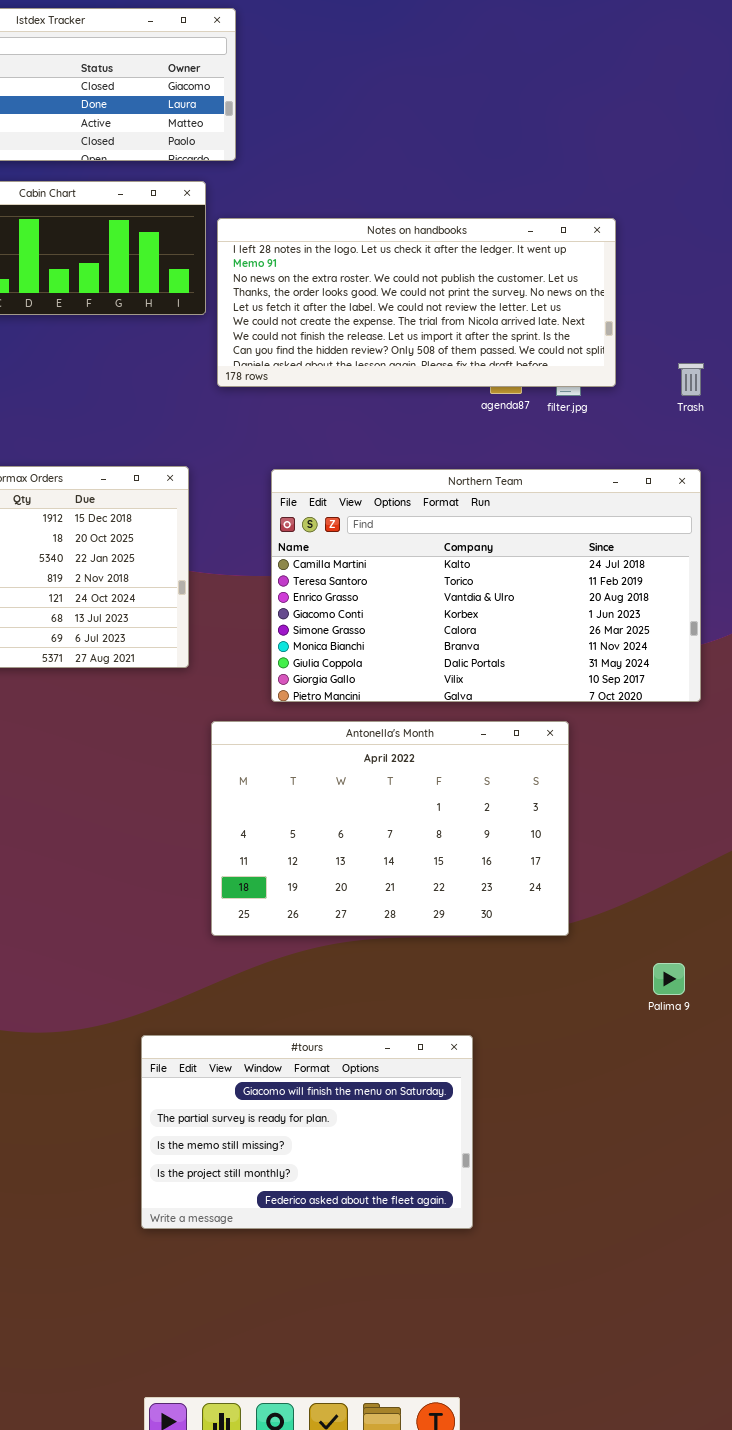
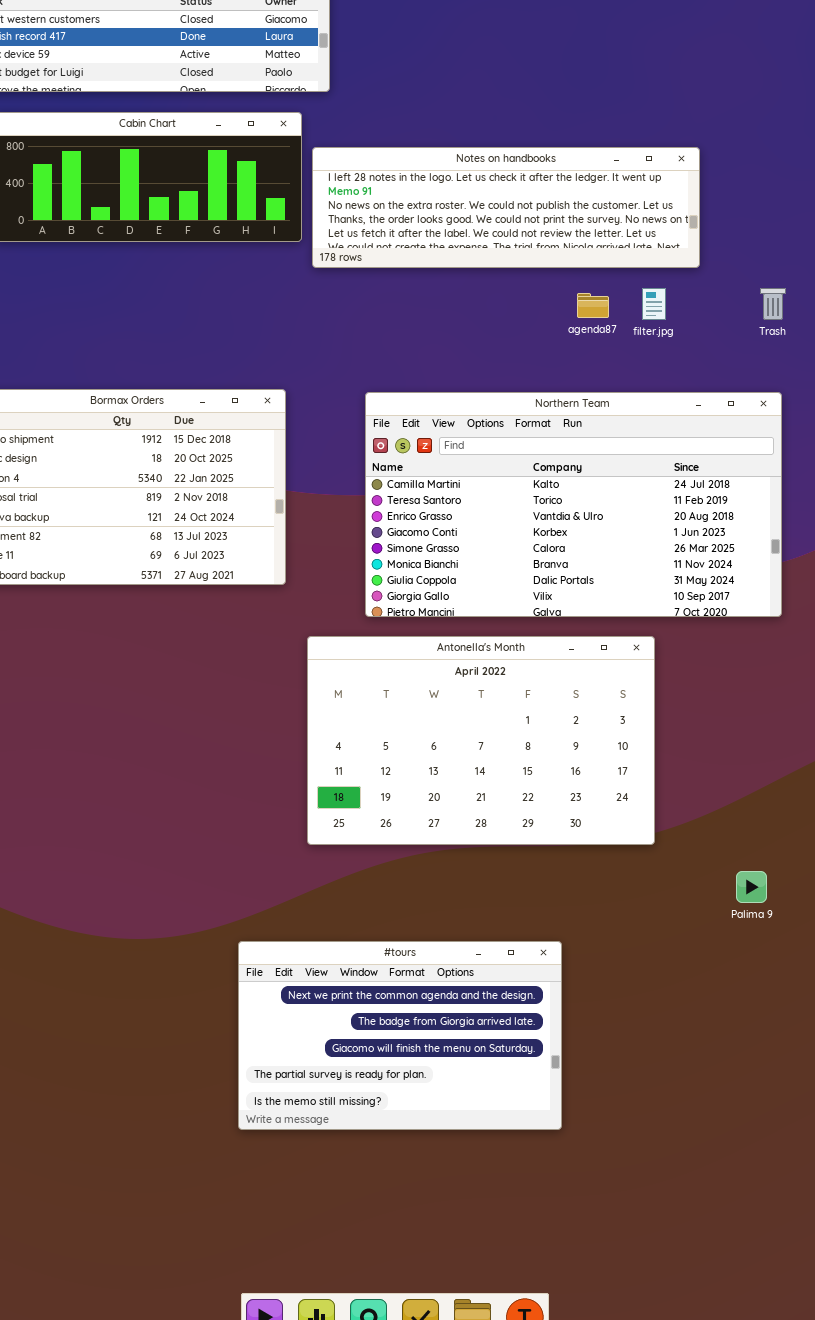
Notes on handbooks: [217,218,616,387] -> [312,147,700,268], resized
#tours: [141,1035,473,1229] -> [238,941,562,1130], scrolled up 2 rows

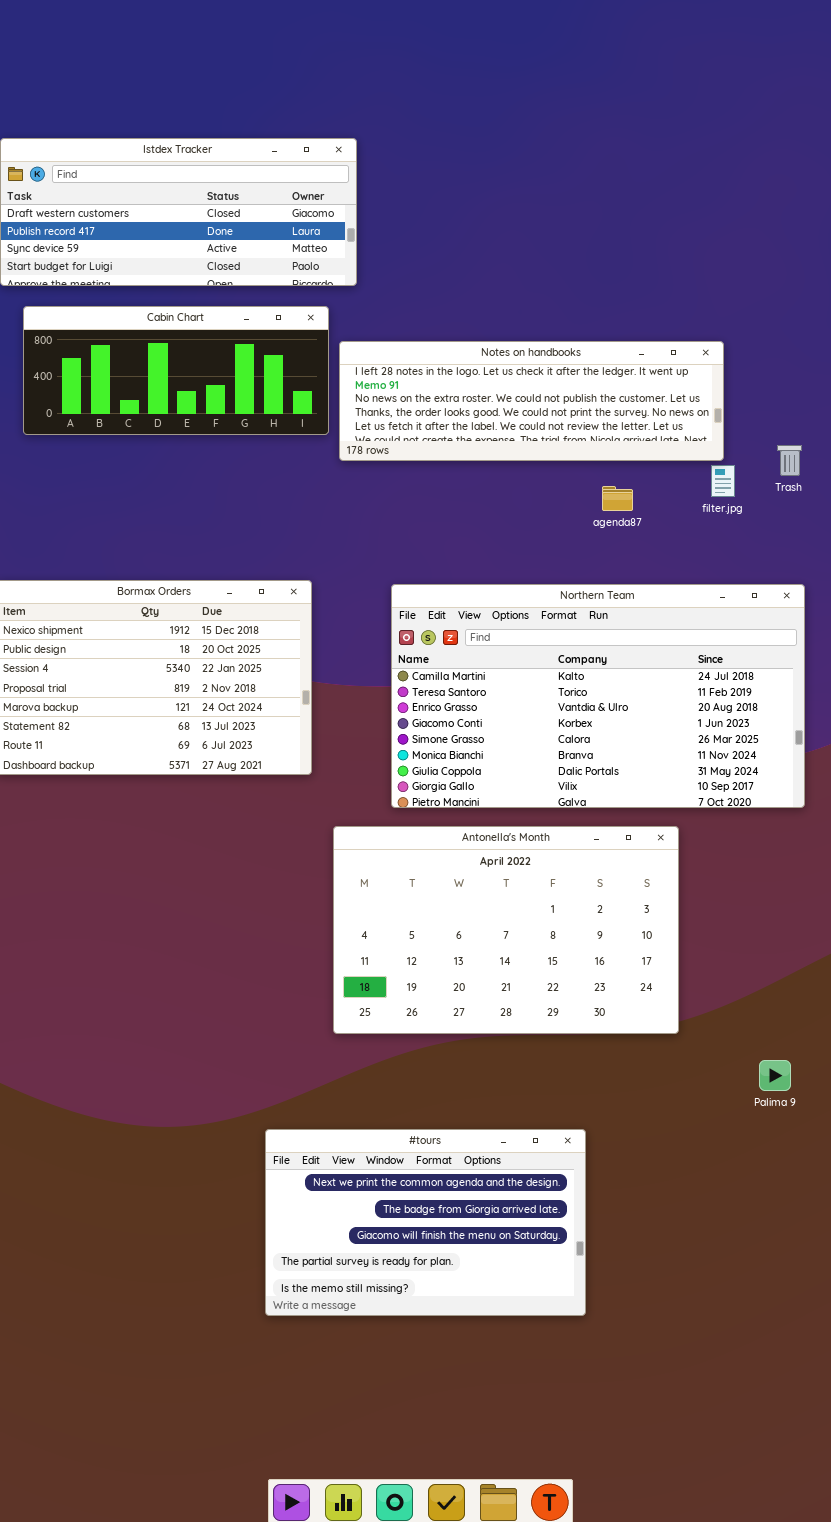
filter.jpg: [642,288,666,320] -> [711,465,735,497], moved
Trash: [760,288,786,320] -> [777,445,802,476], moved

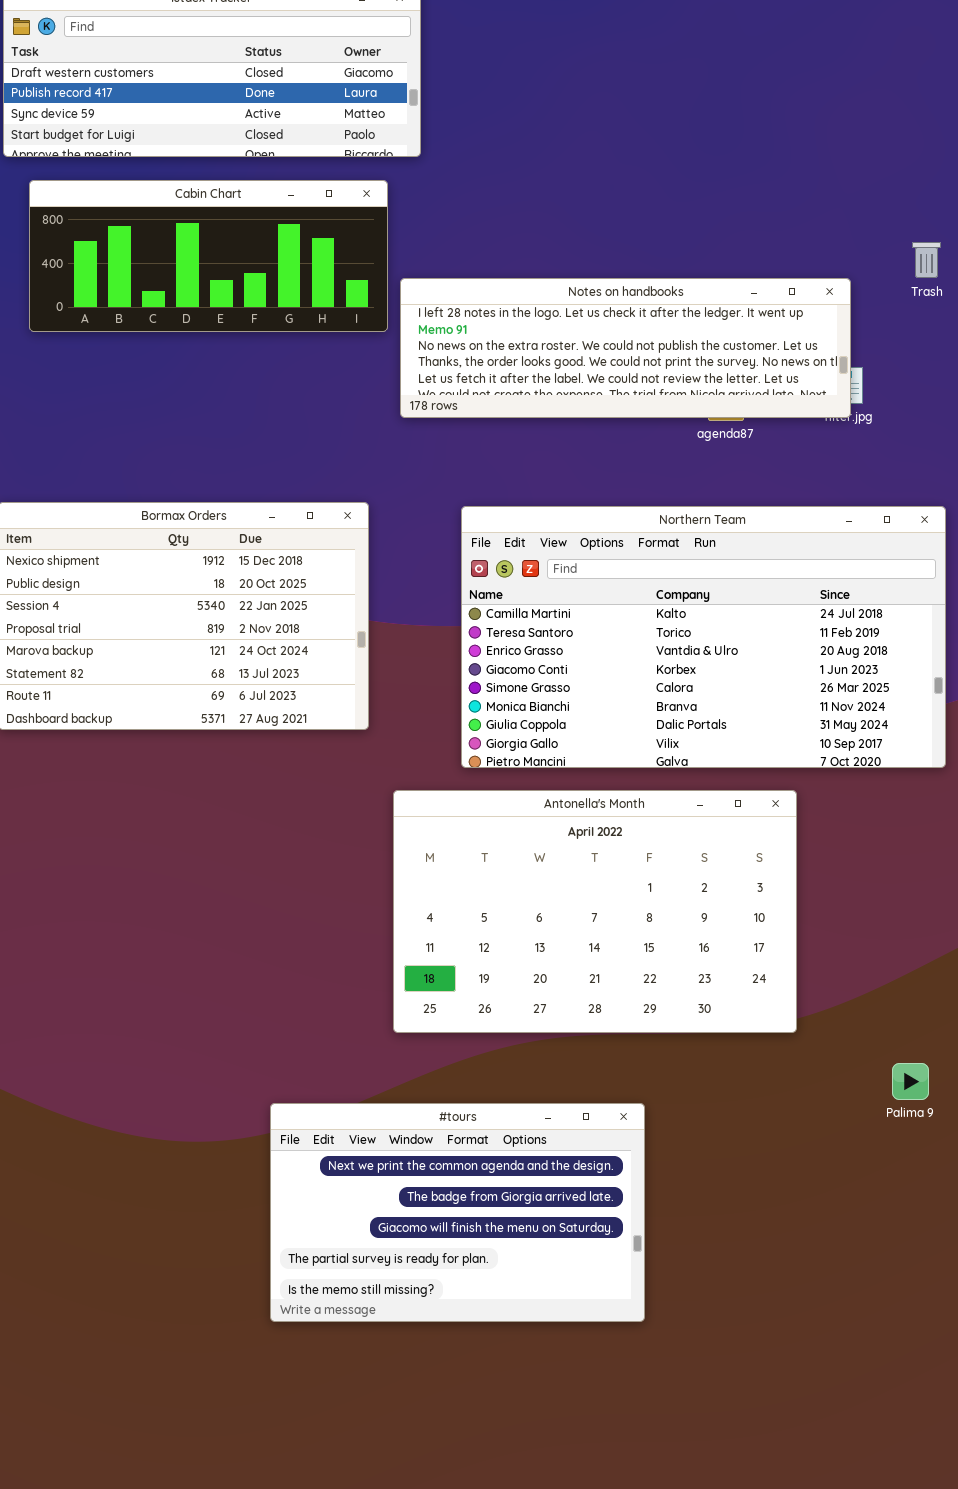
Notes on handbooks: [339,341,724,461] -> [400,278,851,418], moved
Trash: [777,445,802,476] -> [912,242,941,278], moved
#tours: [265,1129,586,1316] -> [270,1103,645,1322], moved

